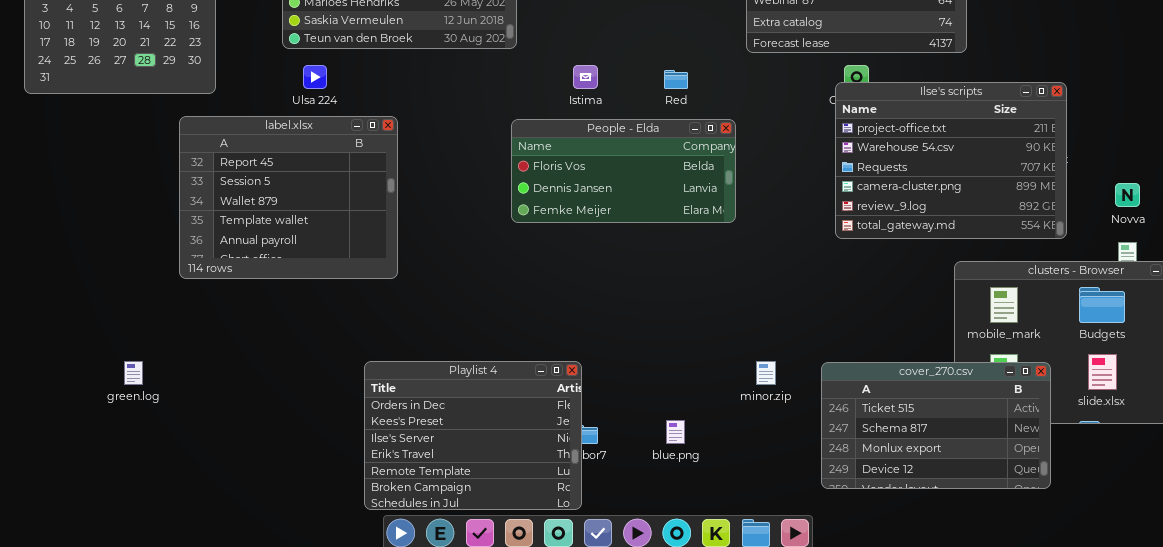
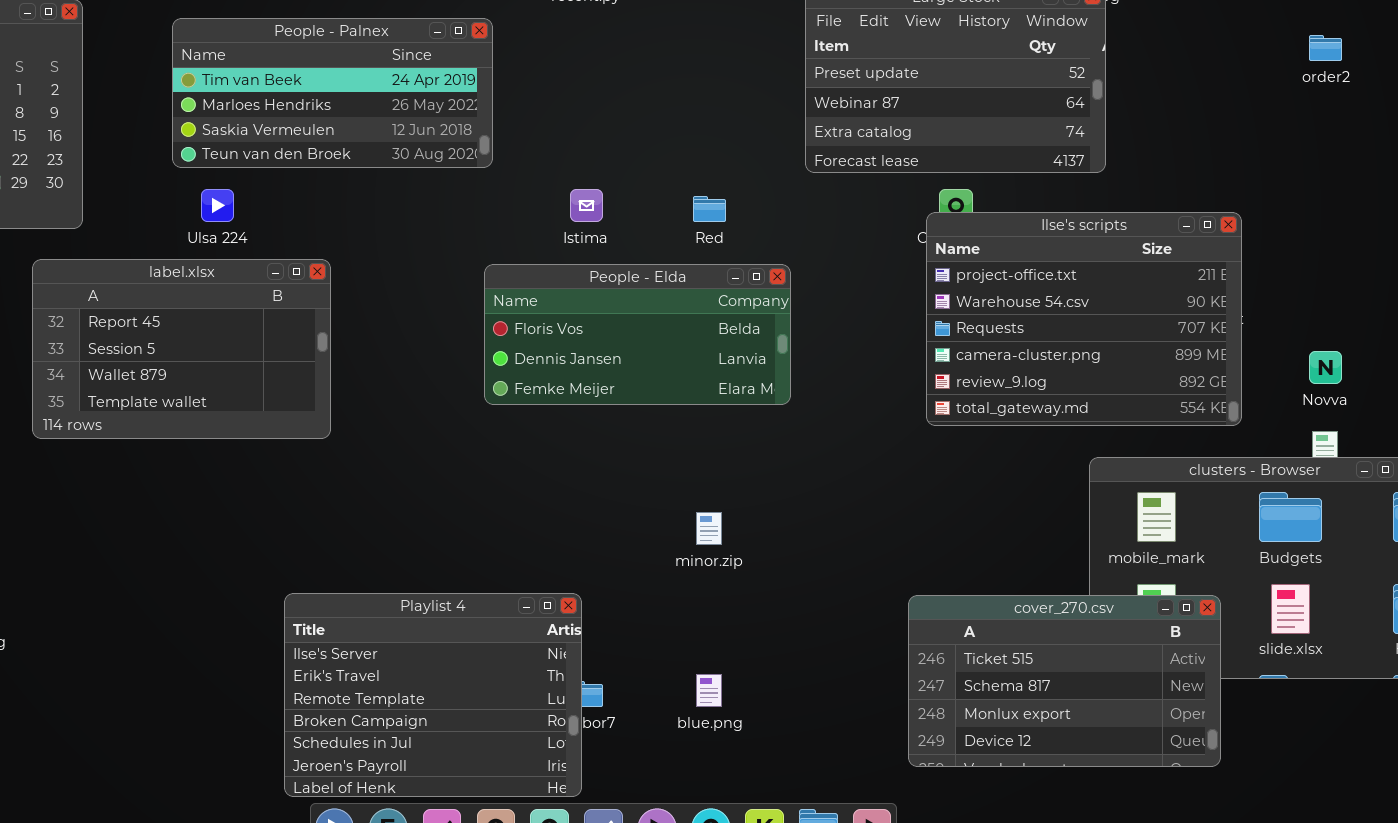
label.xlsx: [179,116,398,279] -> [32,259,331,439], resized
Playlist 4: [364,361,582,510] -> [284,593,582,797], scrolled down 2 rows
minor.zip: [756,361,776,385] -> [696,512,722,545], moved

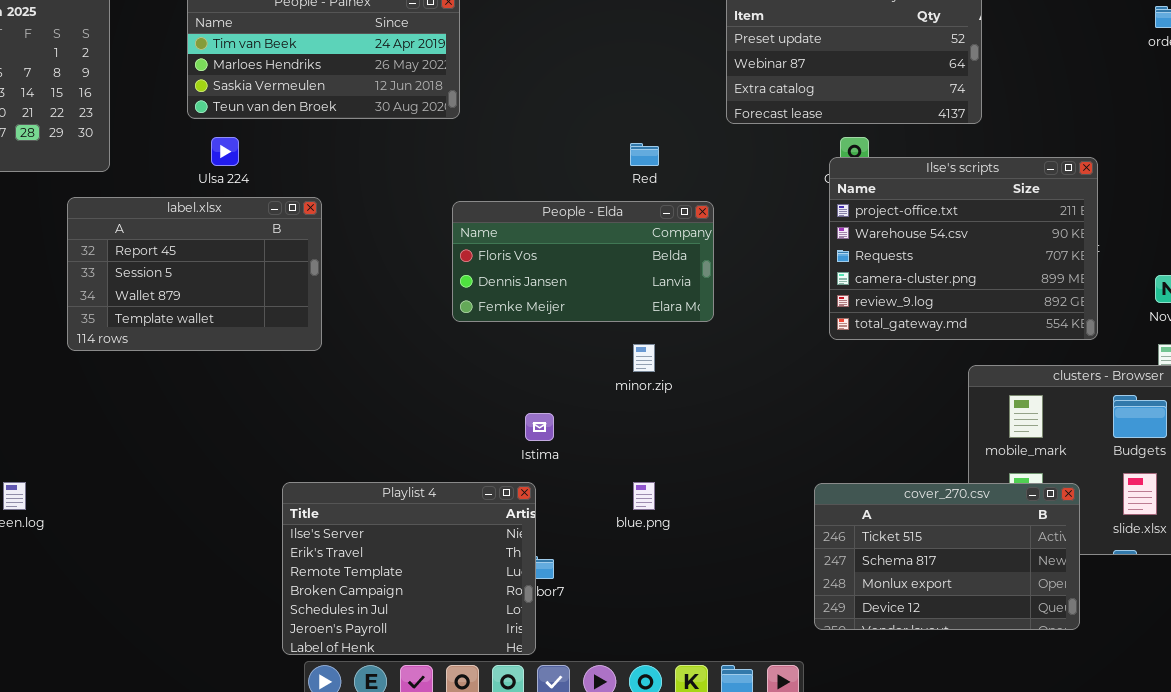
Istima: [570,189,603,222] -> [525,413,554,441], moved
minor.zip: [696,512,722,545] -> [633,344,655,372], moved
blue.png: [696,674,722,707] -> [633,482,655,510], moved

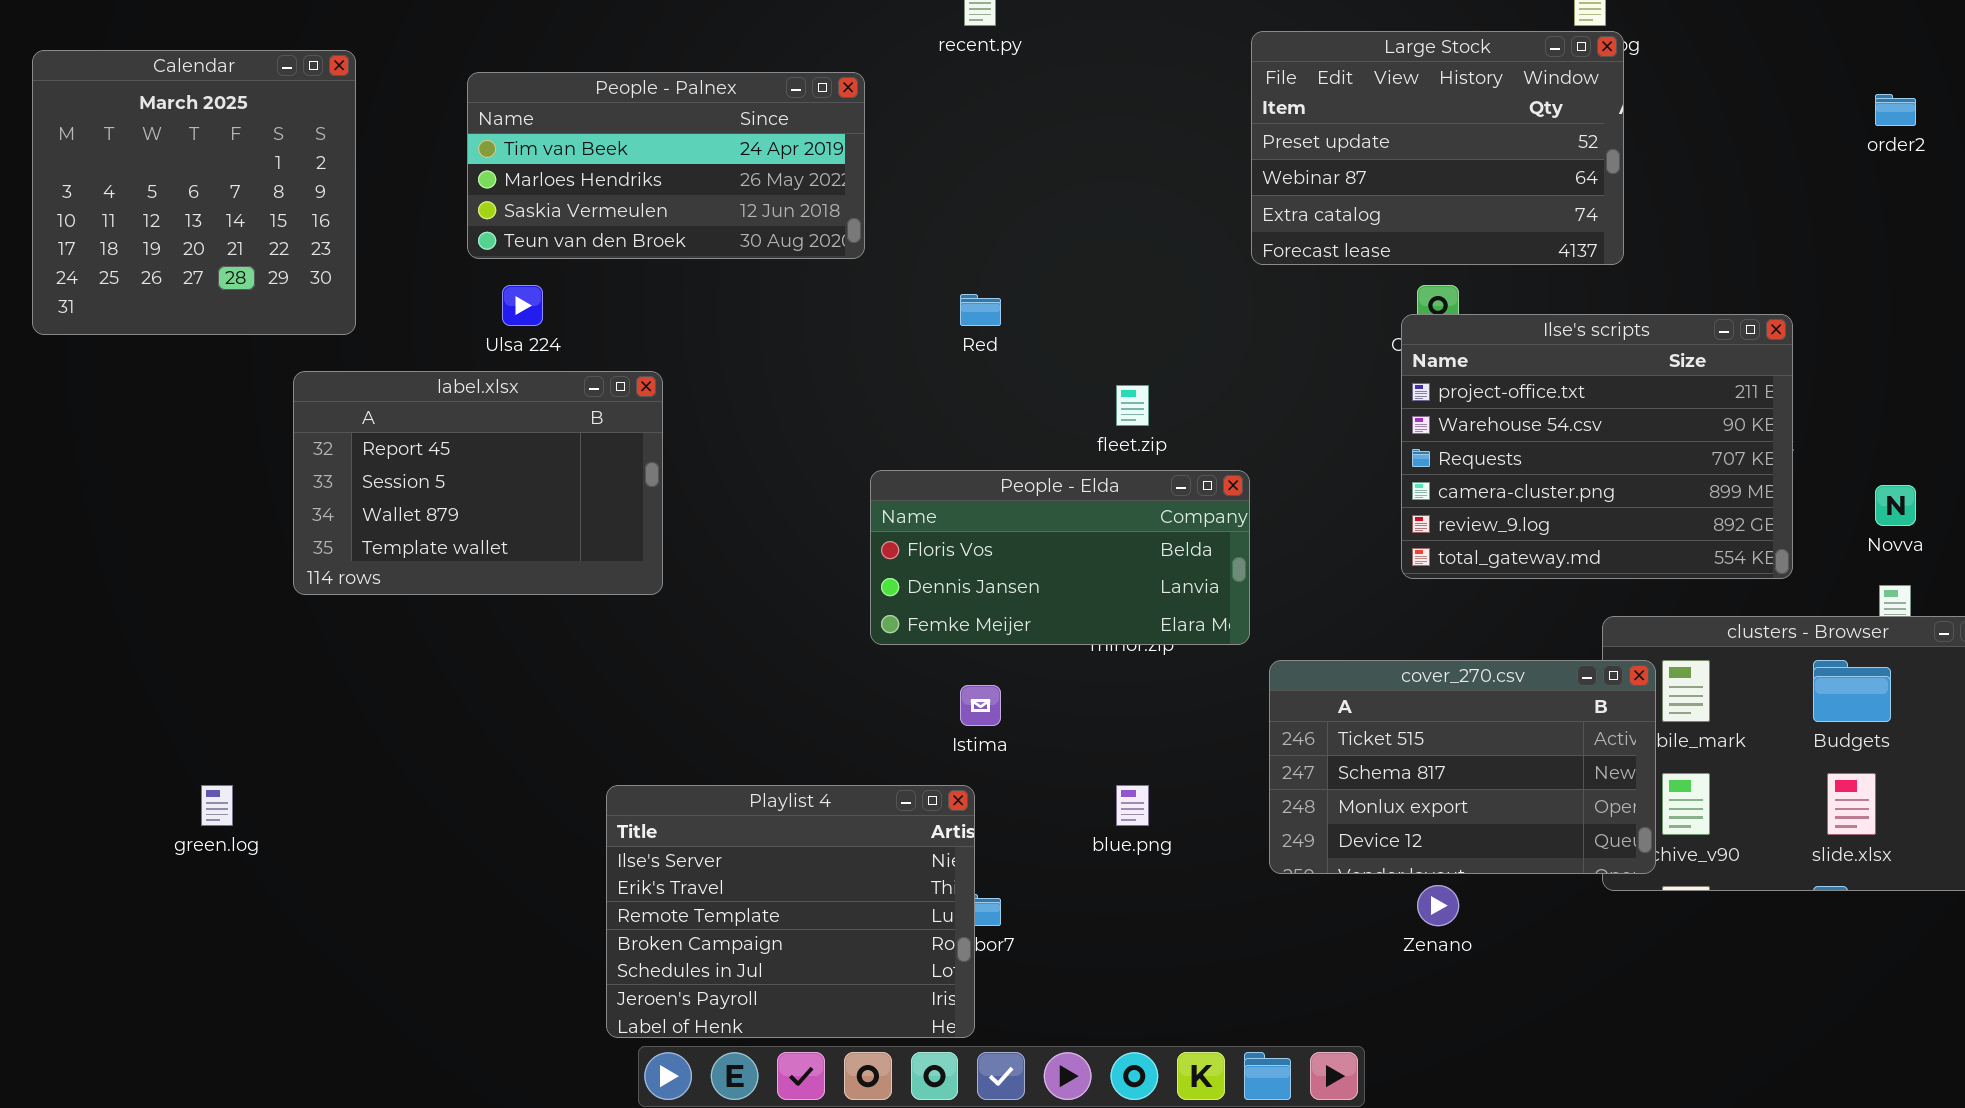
Red: [630,143,659,166] -> [960,294,1001,326], moved
People - Elda: [452,201,714,322] -> [870,470,1250,645], moved
cover_270.csv: [814,483,1080,630] -> [1269,660,1656,874], moved

